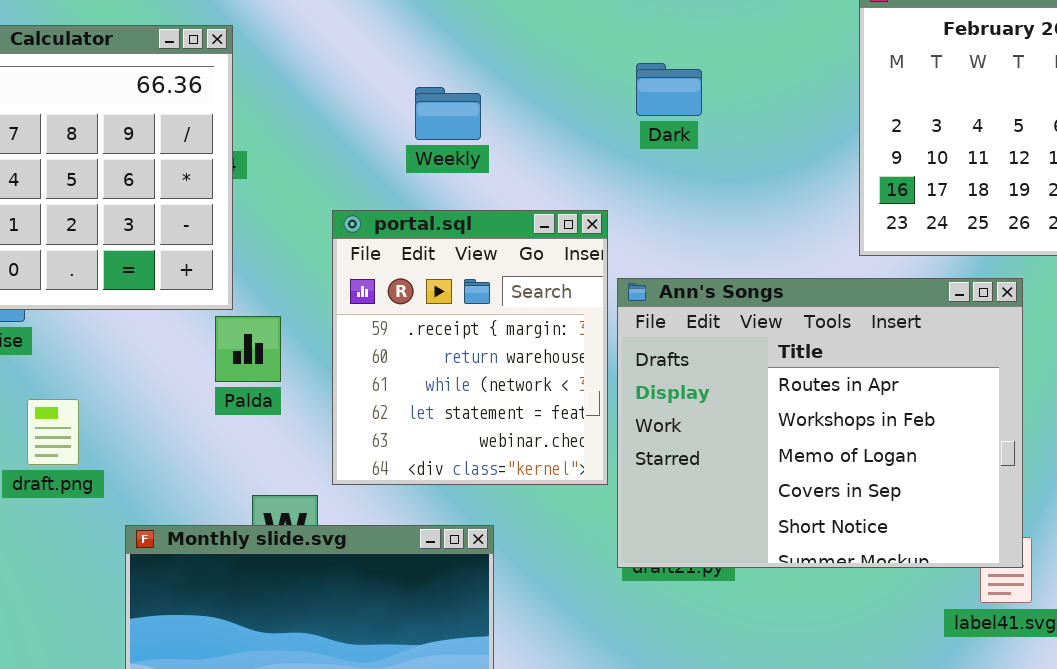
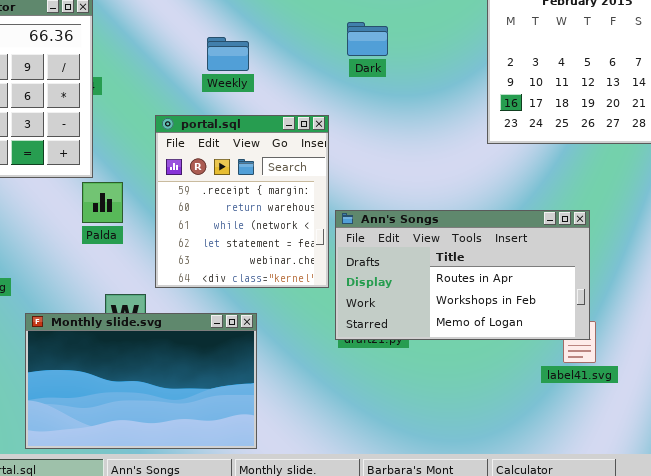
Ann's Songs: [617,278,1023,568] -> [335,210,590,340], resized

